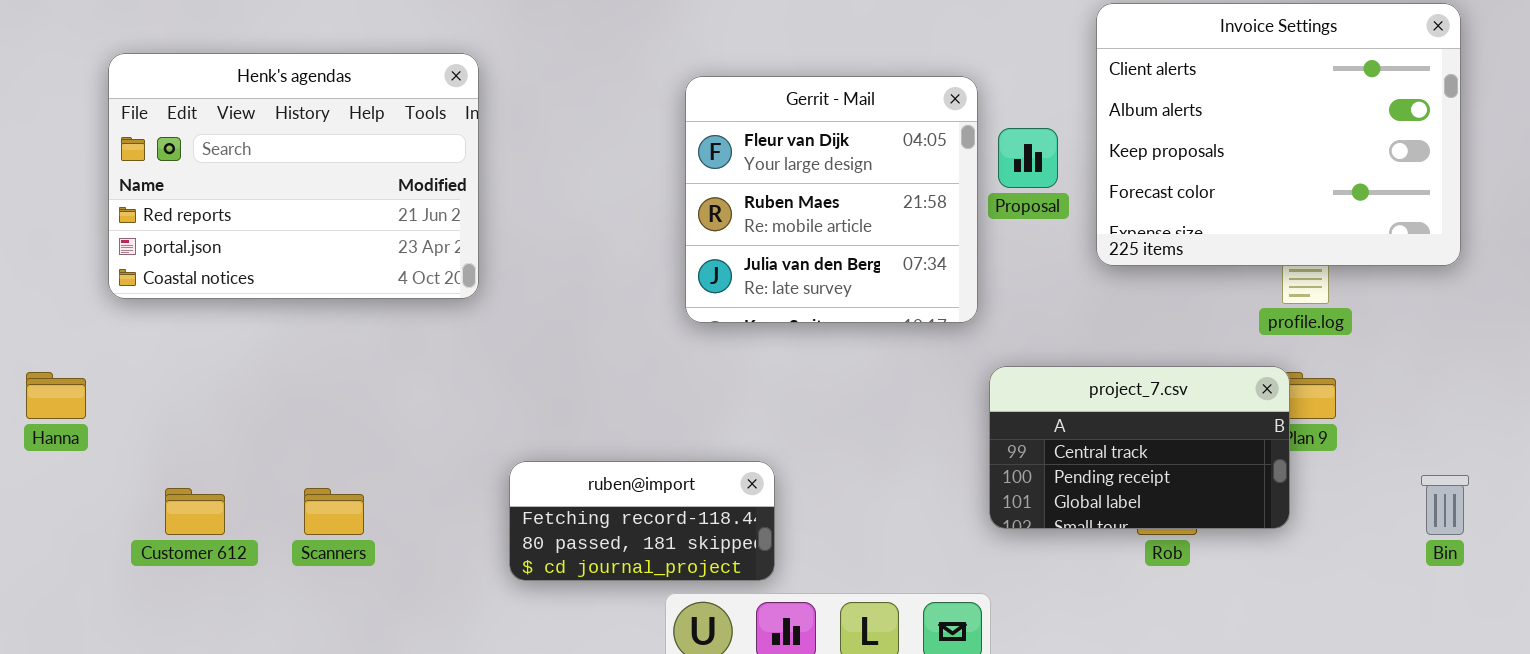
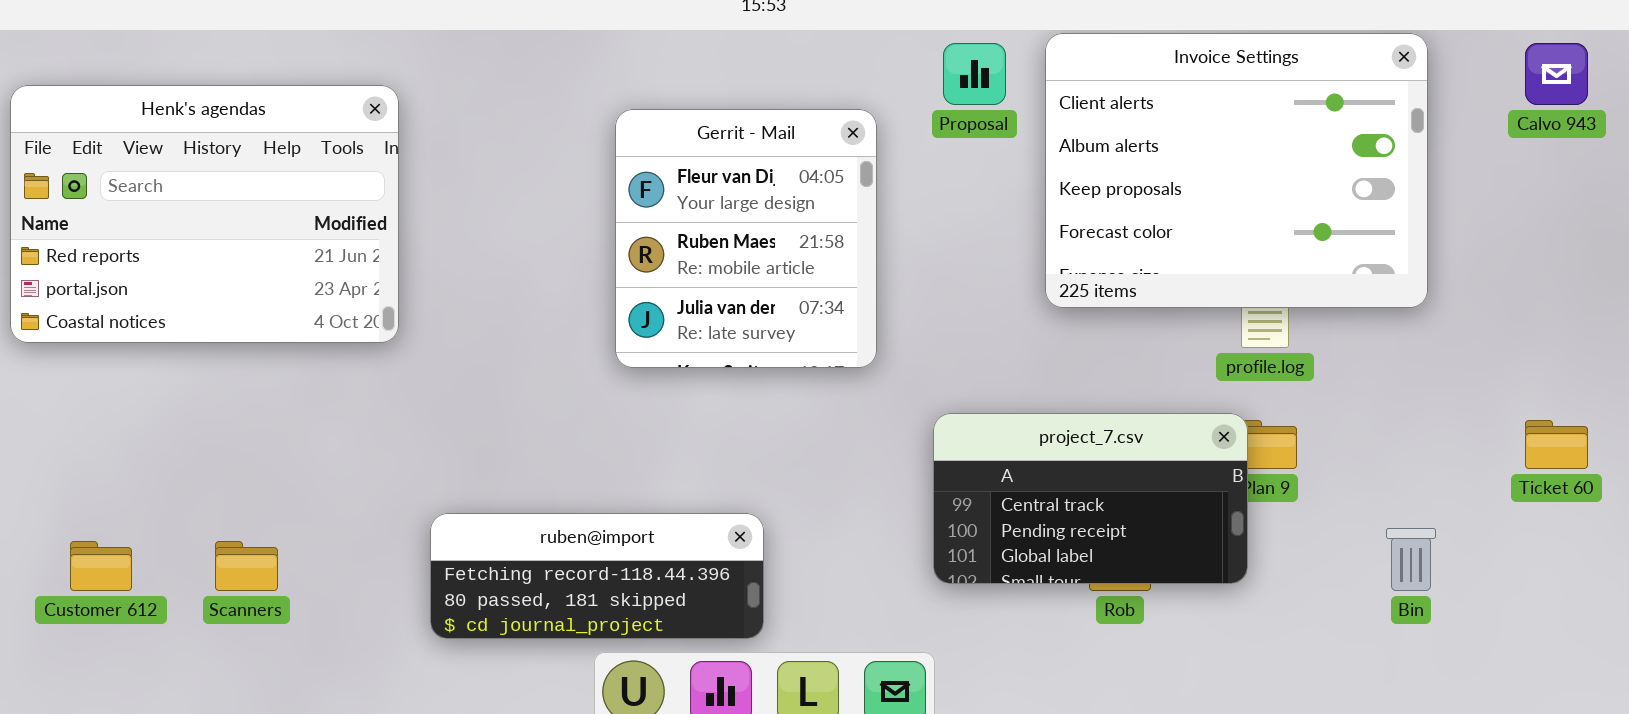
Gerrit - Mail: [685,76,978,323] -> [615,109,877,368], resized
Proposal: [998,128,1058,188] -> [943,43,1006,105], moved
ruben@import: [509,461,775,581] -> [430,513,764,639], resized

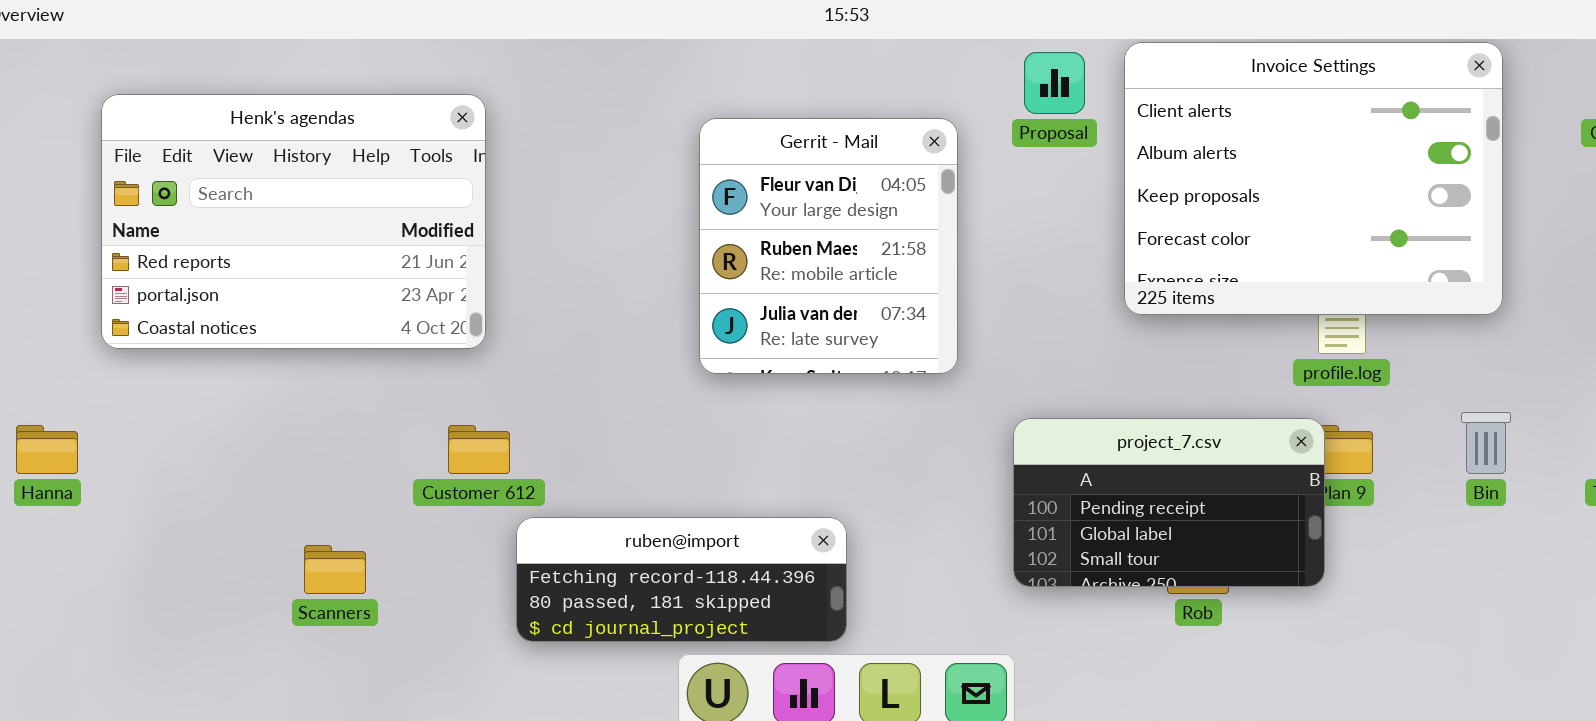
project_7.csv: [933,413,1248,584] -> [1013,418,1325,587], scrolled down 1 row
Bin: [1386,528,1436,591] -> [1461,412,1511,474], moved
Customer 612: [70,541,132,591] -> [448,425,510,474], moved

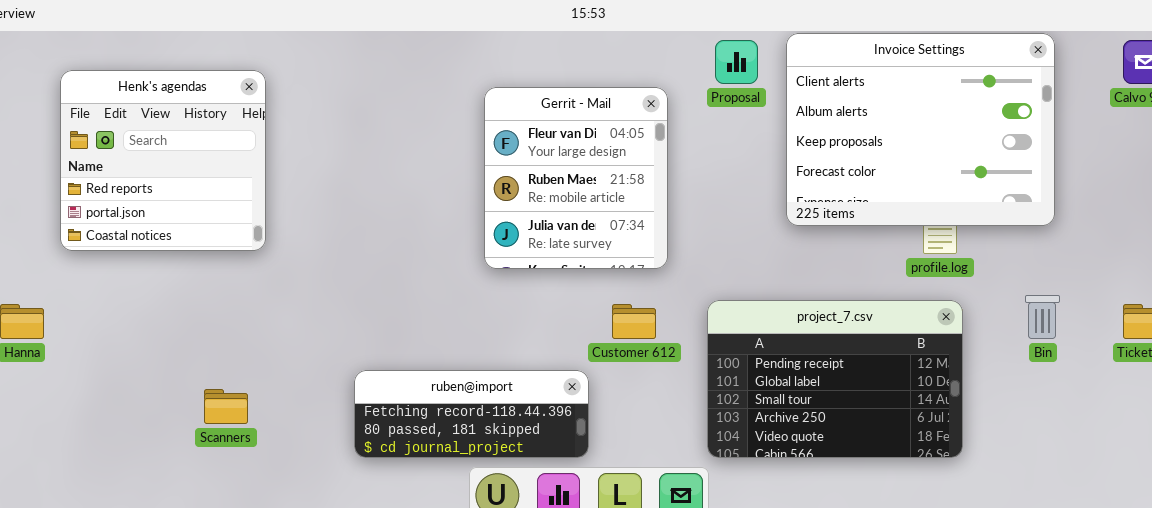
Henk's agendas: [101,94,486,349] -> [60,70,266,251], resized
project_7.csv: [1013,418,1325,587] -> [707,300,963,458], resized
Customer 612: [448,425,510,474] -> [612,304,656,339], moved

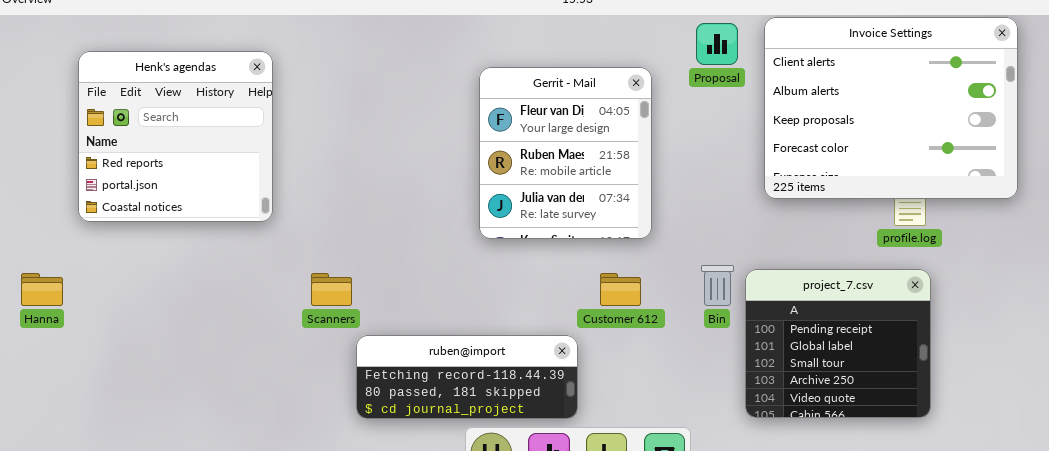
Bin: [1025,295,1060,339] -> [701,265,734,306], moved
project_7.csv: [707,300,963,458] -> [745,269,931,418], resized
Scanners: [204,389,248,424] -> [311,273,352,306], moved

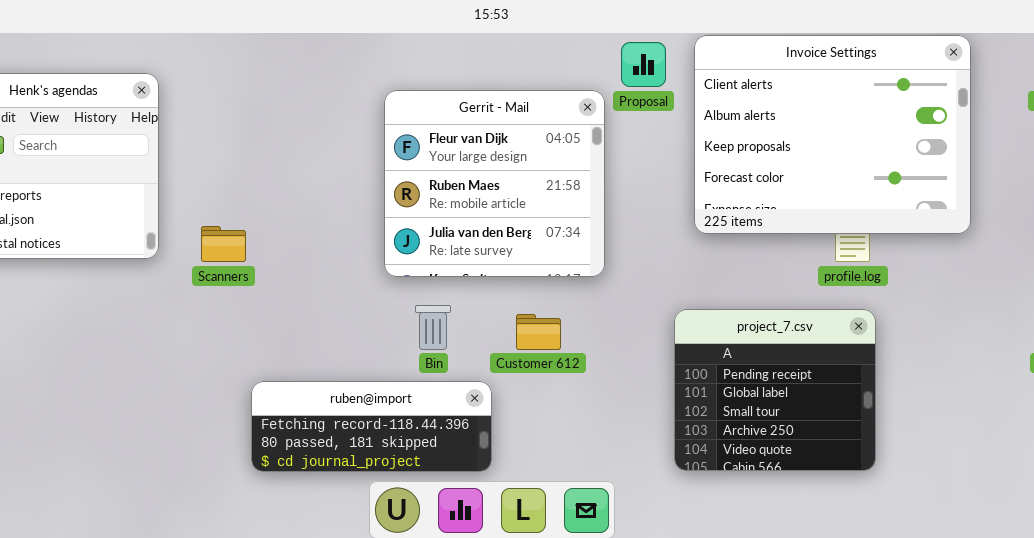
Gerrit - Mail: [479,67,652,239] -> [384,90,605,277], resized
Bin: [701,265,734,306] -> [415,305,451,350], moved
Scanners: [311,273,352,306] -> [201,226,246,262], moved

